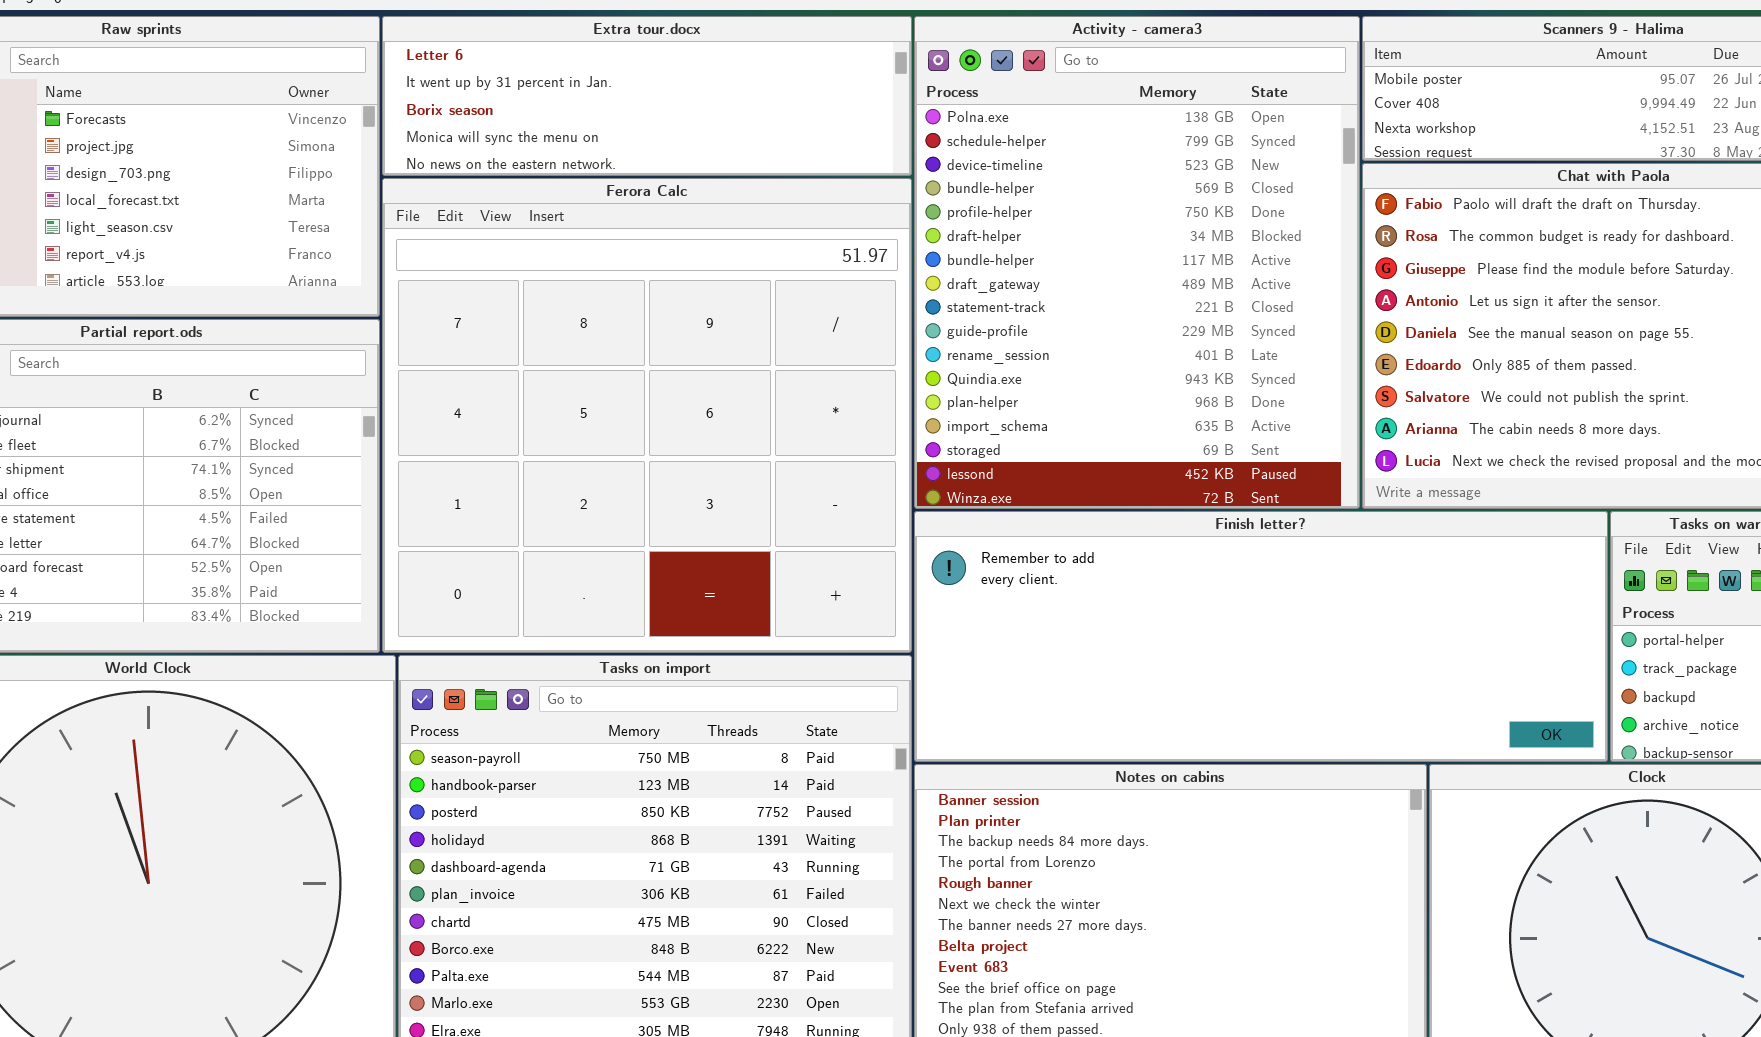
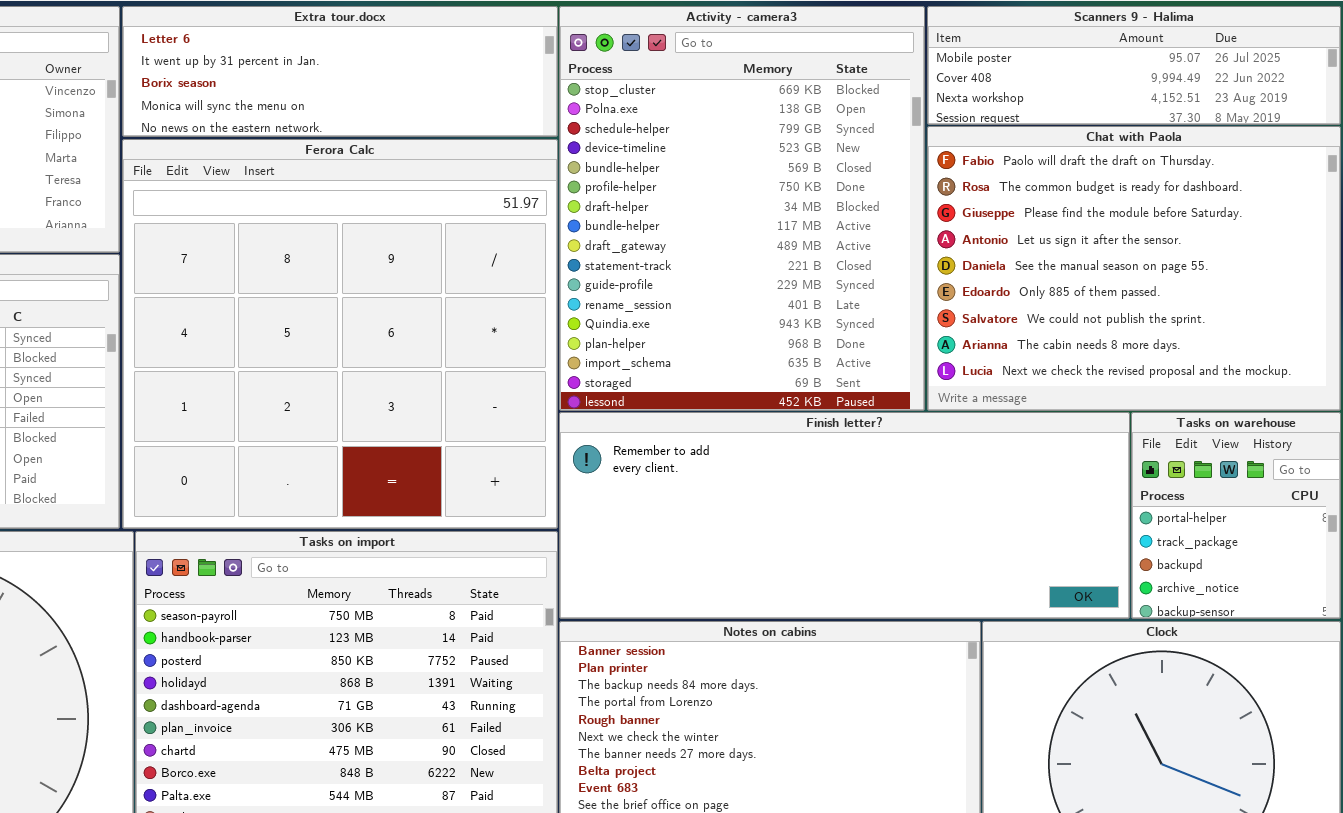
Activity - camera3: [914,16,1360,509] -> [559,6,925,411], scrolled up 1 row

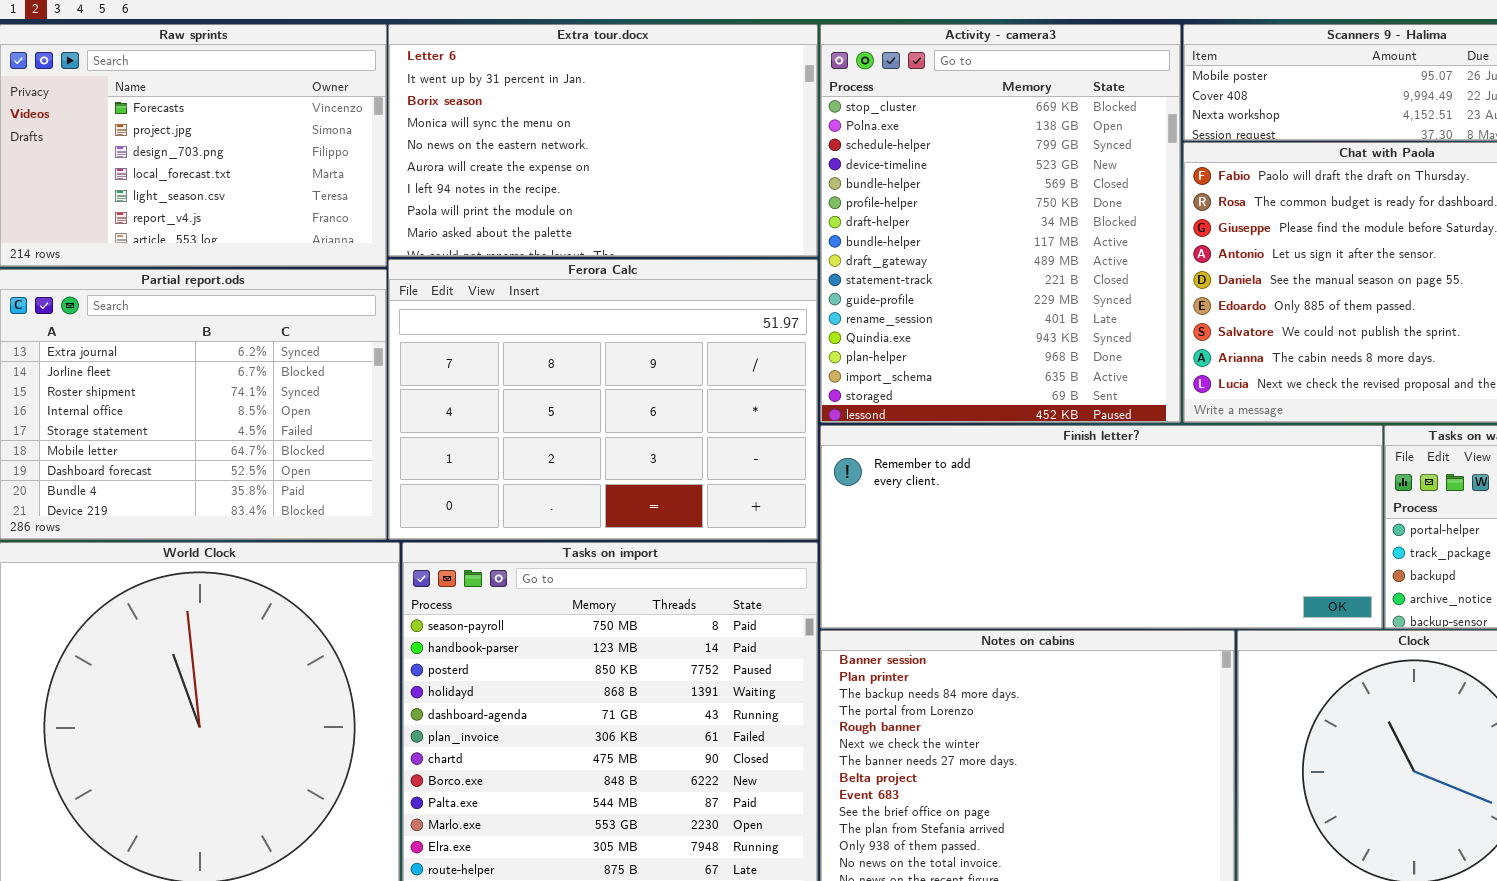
Extra tour.docx: [122,6,558,137] -> [388,24,818,257], resized
Ferora Calc: [122,139,558,529] -> [388,259,818,540], resized

